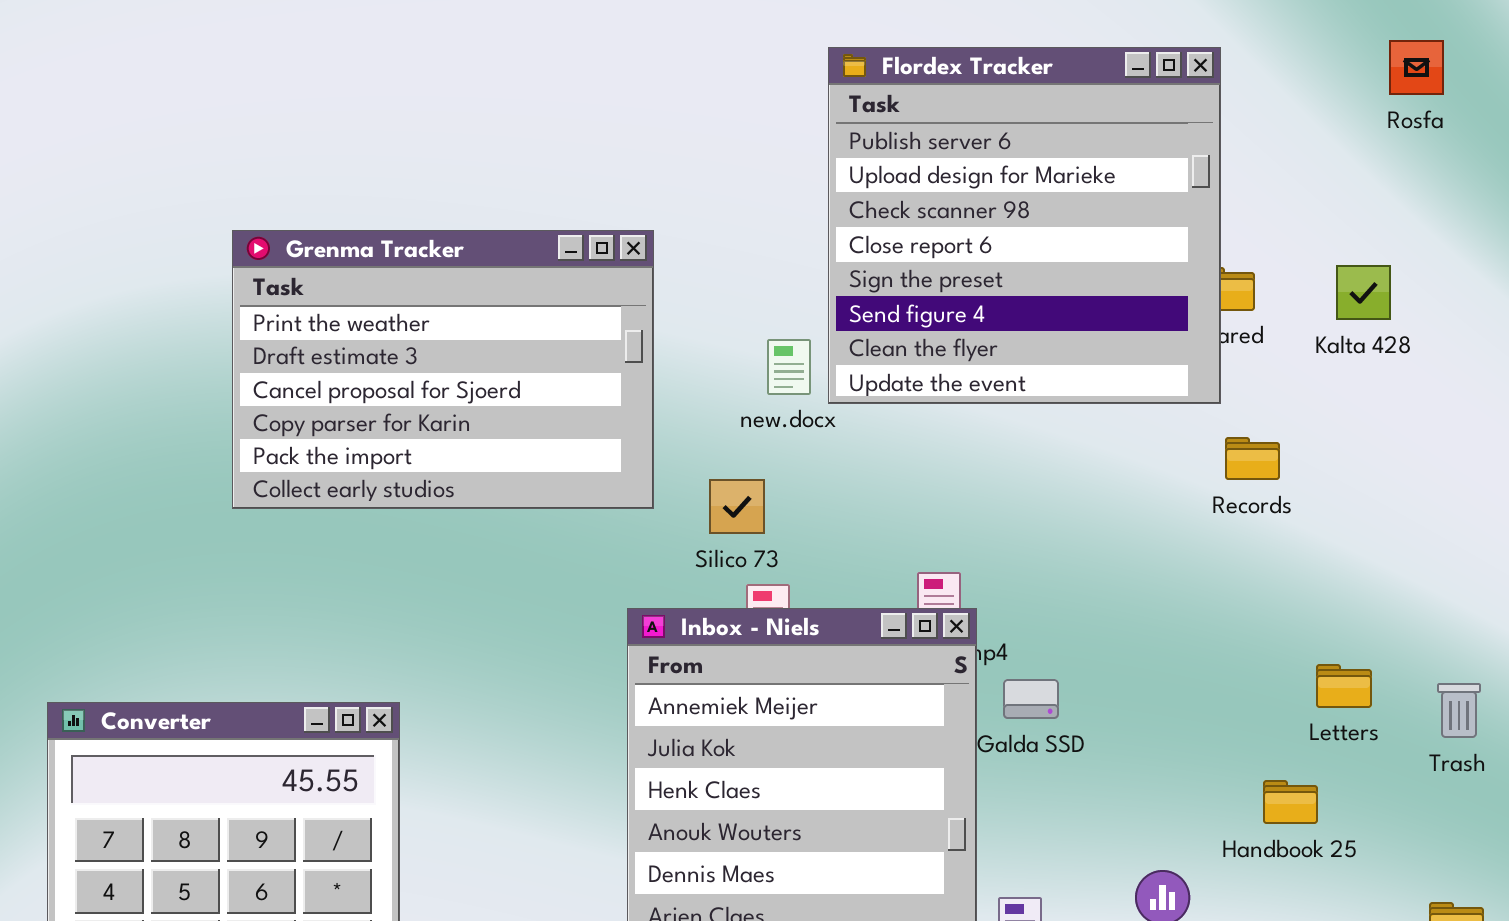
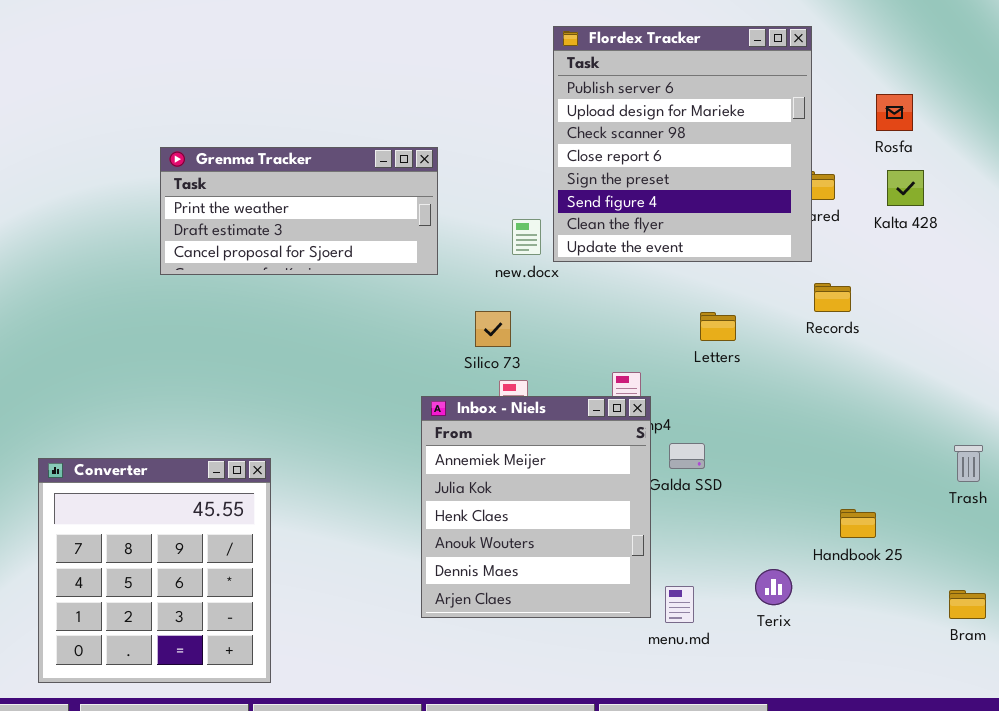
Rosfa: [1389,40,1444,95] -> [876,94,913,131], moved
Grenma Tracker: [232,230,654,509] -> [160,147,438,275], resized
Letters: [1316,664,1372,708] -> [700,312,736,341], moved

